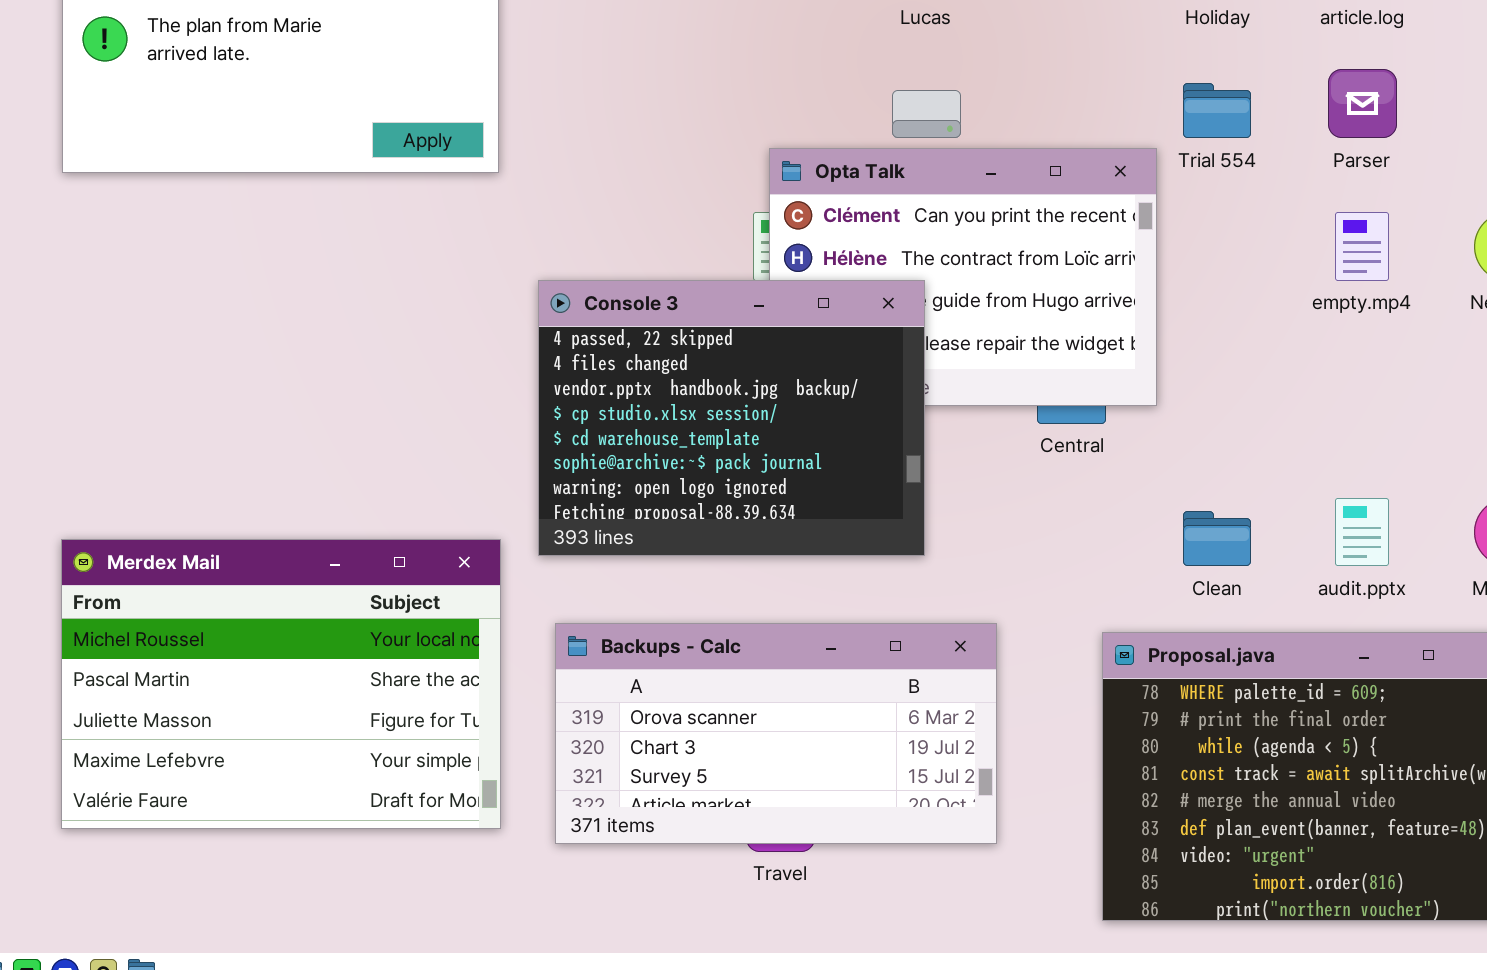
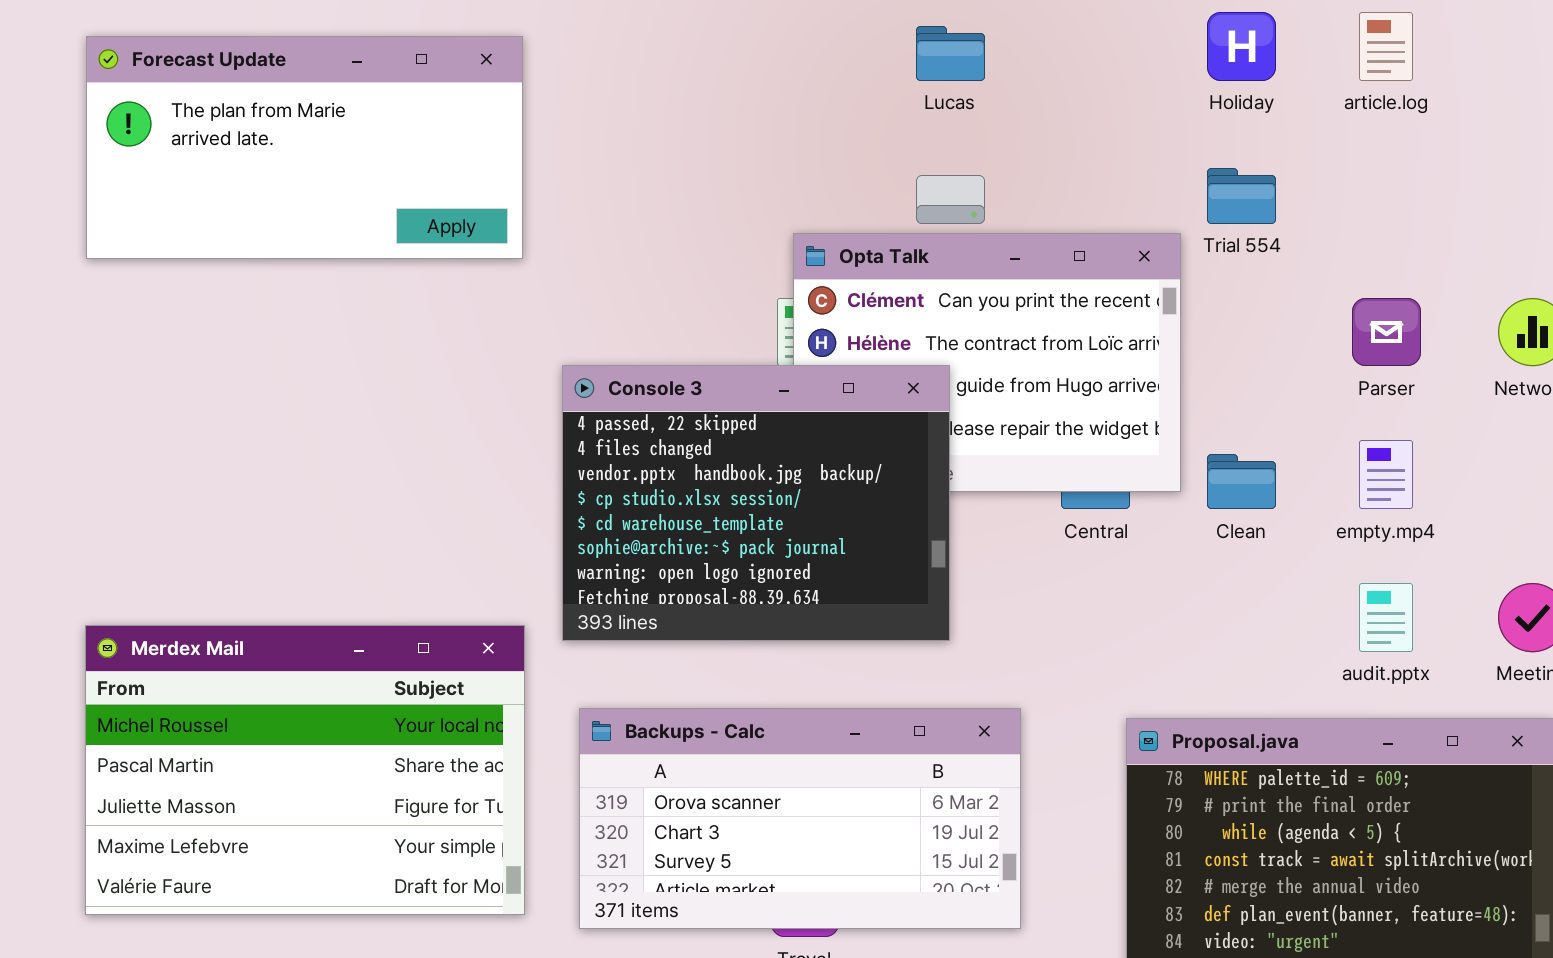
Parser: [1328,69,1397,138] -> [1352,298,1421,366], moved
empty.mp4: [1335,212,1389,281] -> [1359,440,1413,509], moved
Clean: [1183,511,1251,566] -> [1207,454,1276,509], moved

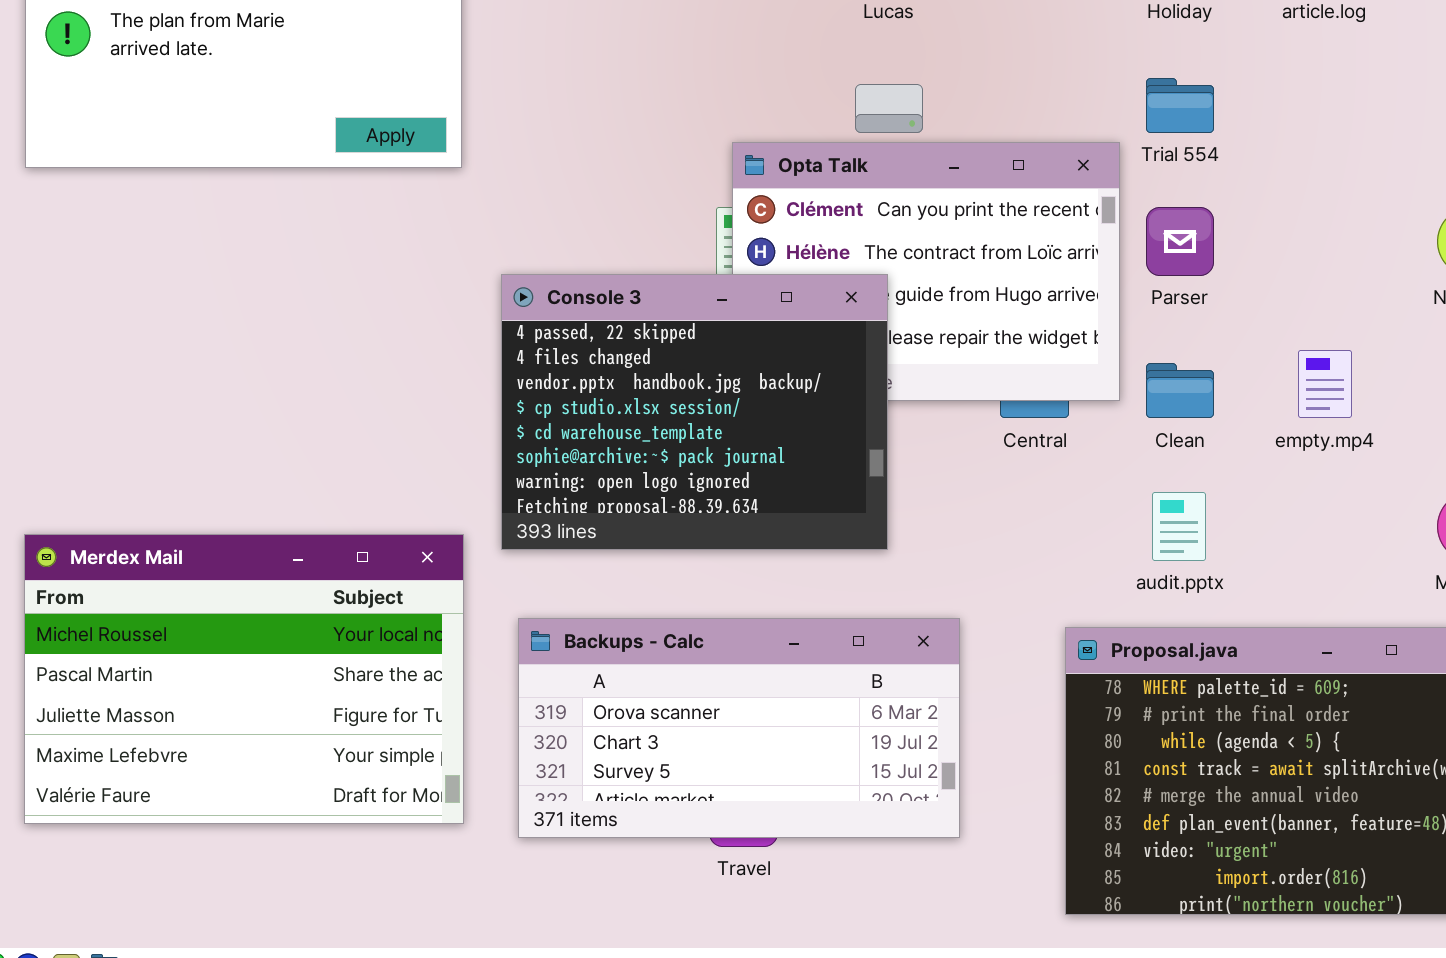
Parser: [1352,298,1421,366] -> [1146,207,1214,276], moved
audit.pptx: [1359,583,1413,652] -> [1152,492,1206,561], moved

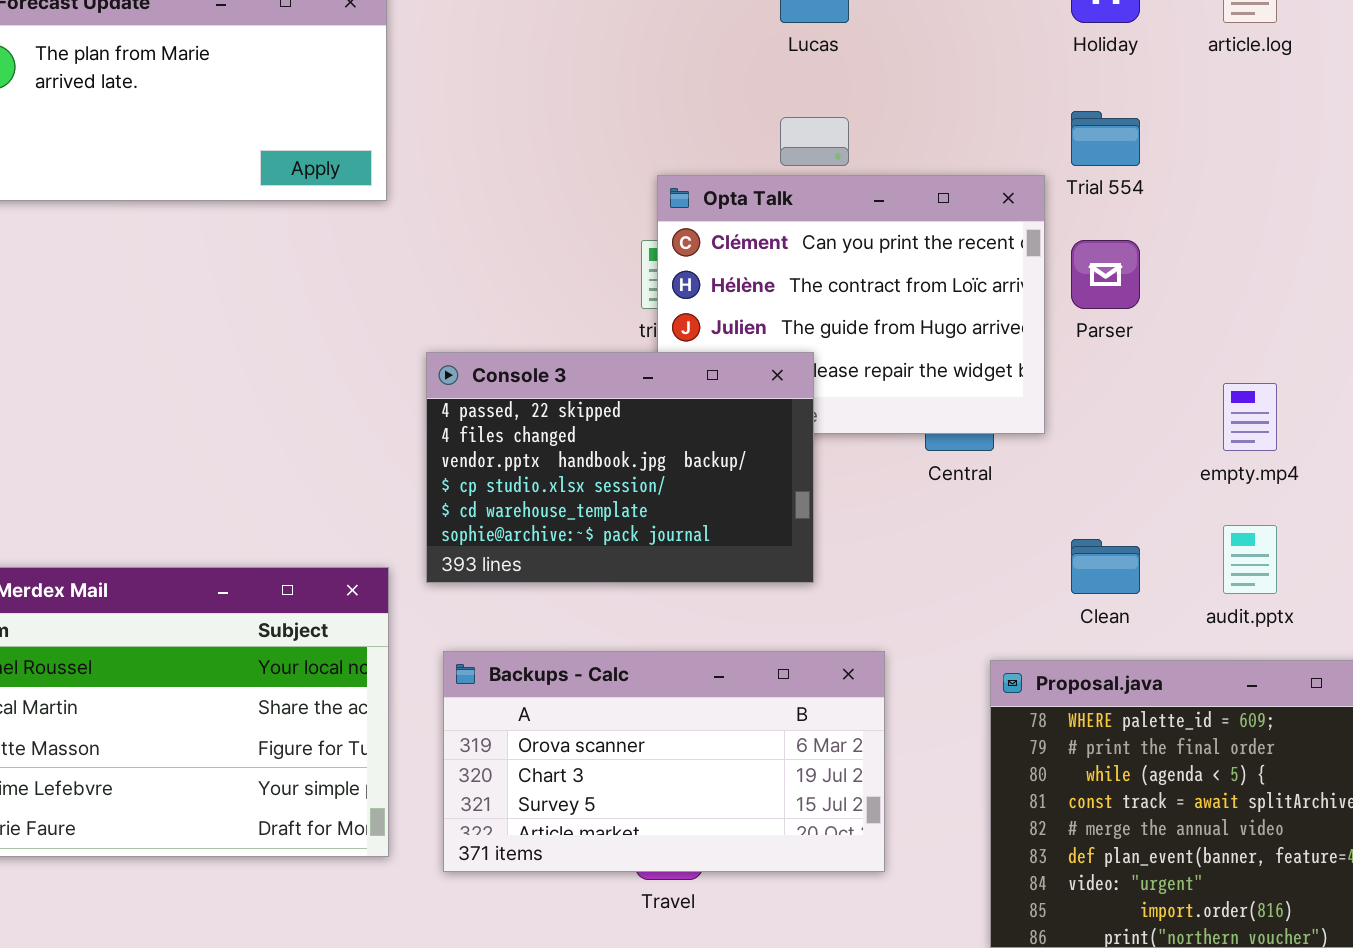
Console 3: [501,274,888,550] -> [426,352,814,583], resized
Clean: [1146,363,1214,418] -> [1071,539,1140,594], moved
audit.pptx: [1152,492,1206,561] -> [1223,525,1277,594], moved

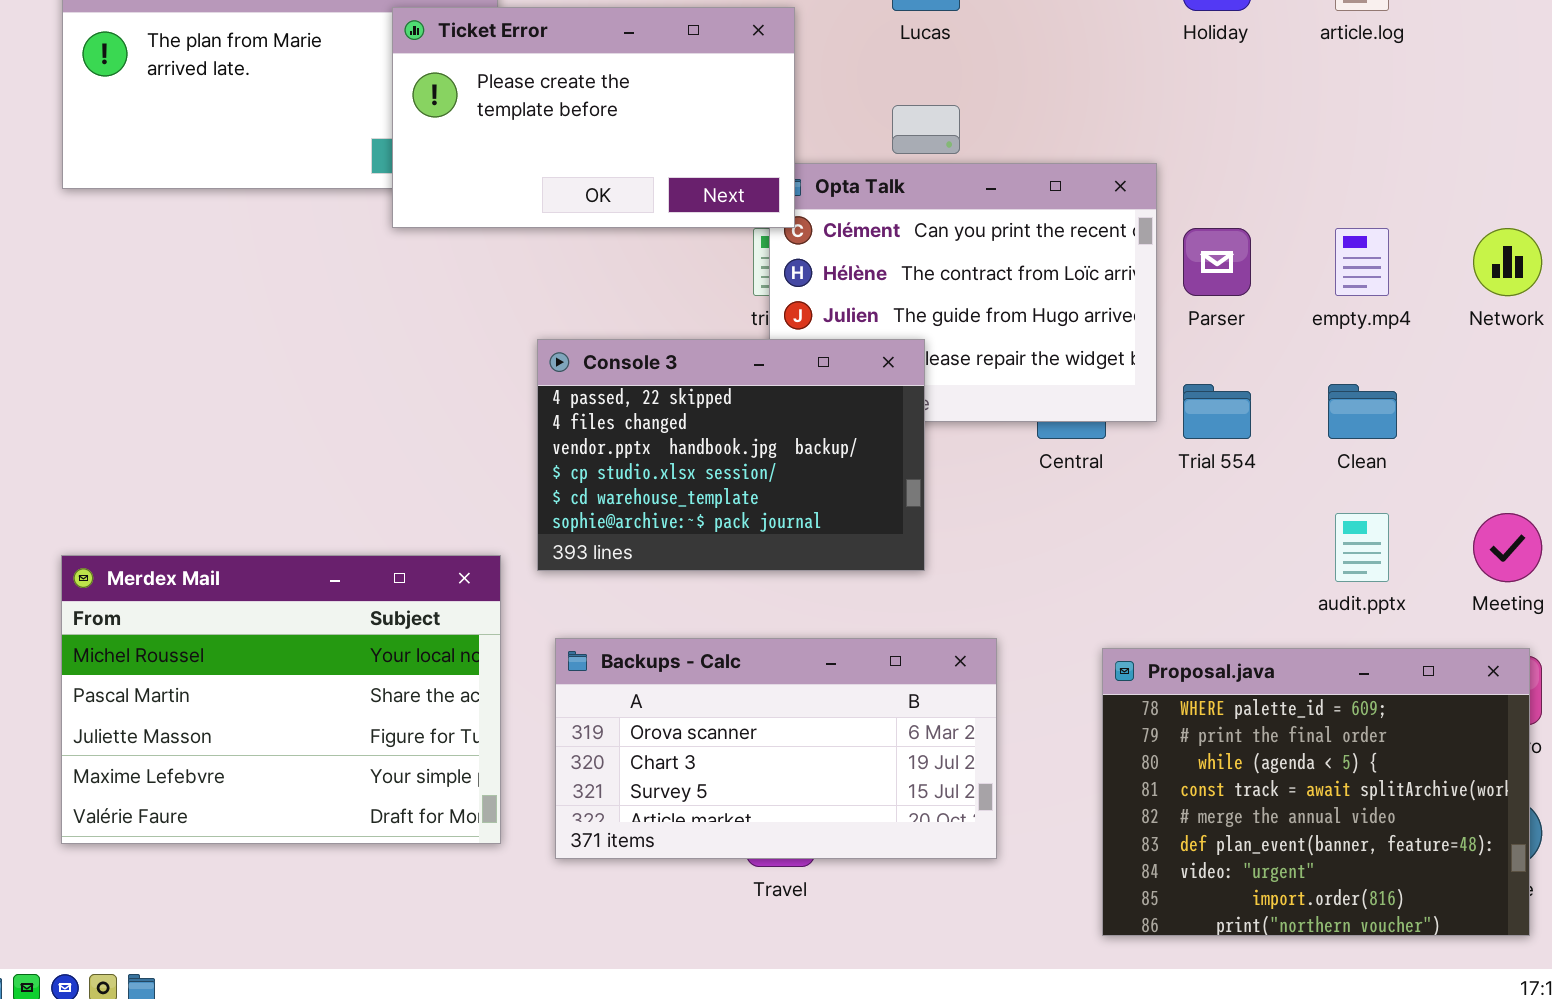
Ticket Error: none -> [392,7,795,228], opened
Trial 554: [1071,111,1140,166] -> [1183,384,1251,439], moved
empty.mp4: [1223,383,1277,451] -> [1335,228,1389,296], moved
Clean: [1071,539,1140,594] -> [1328,384,1397,439], moved

